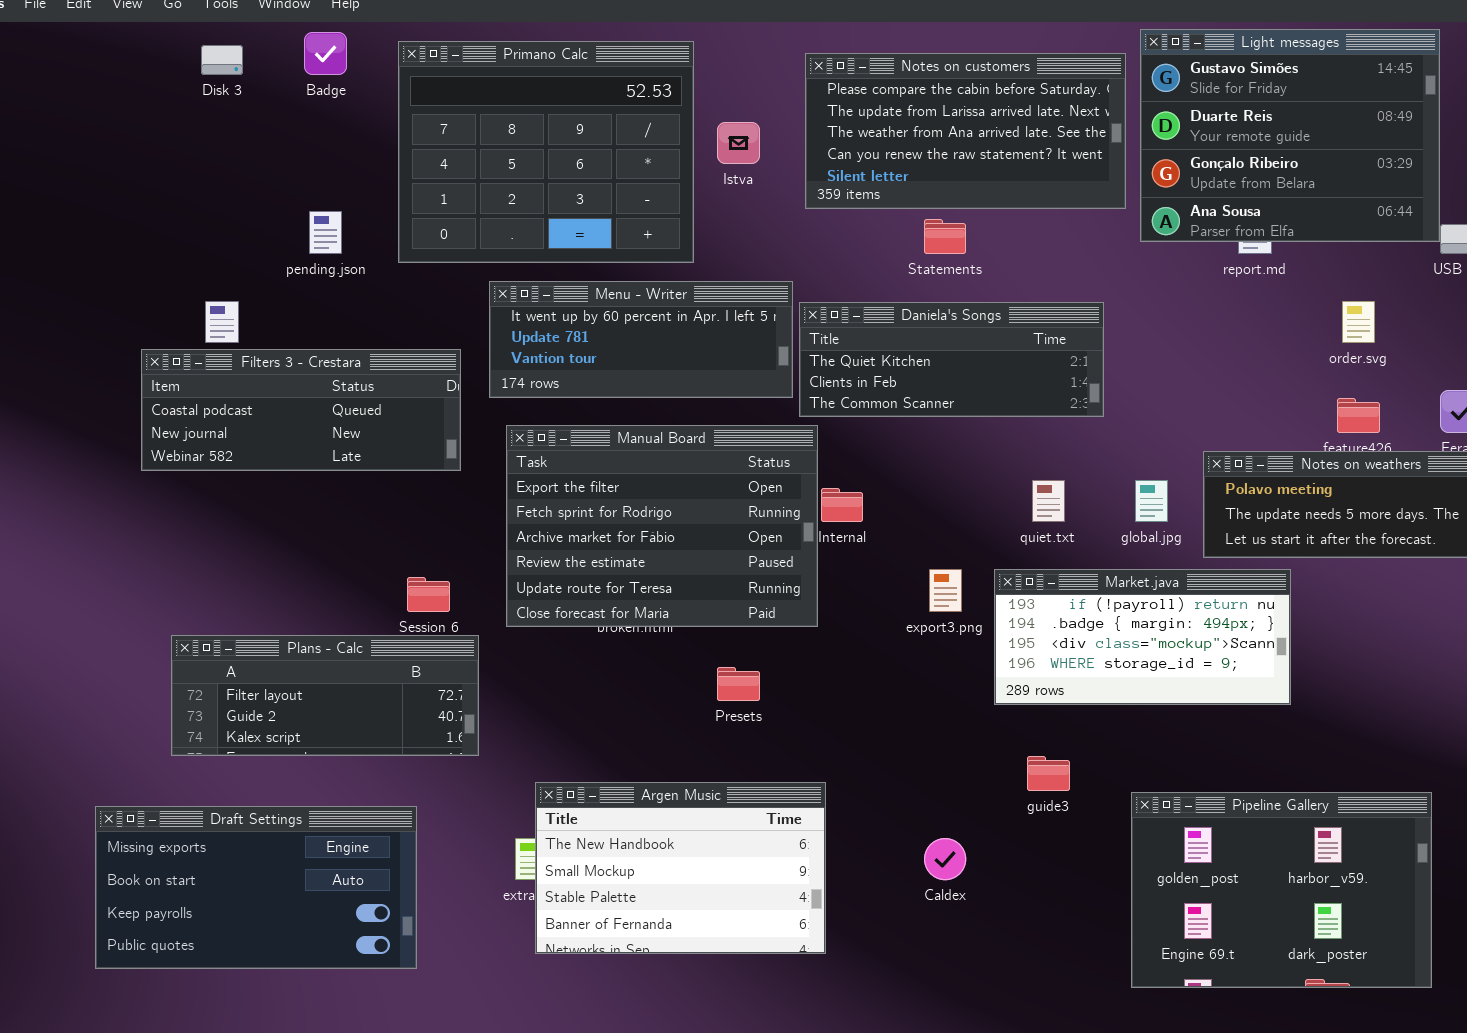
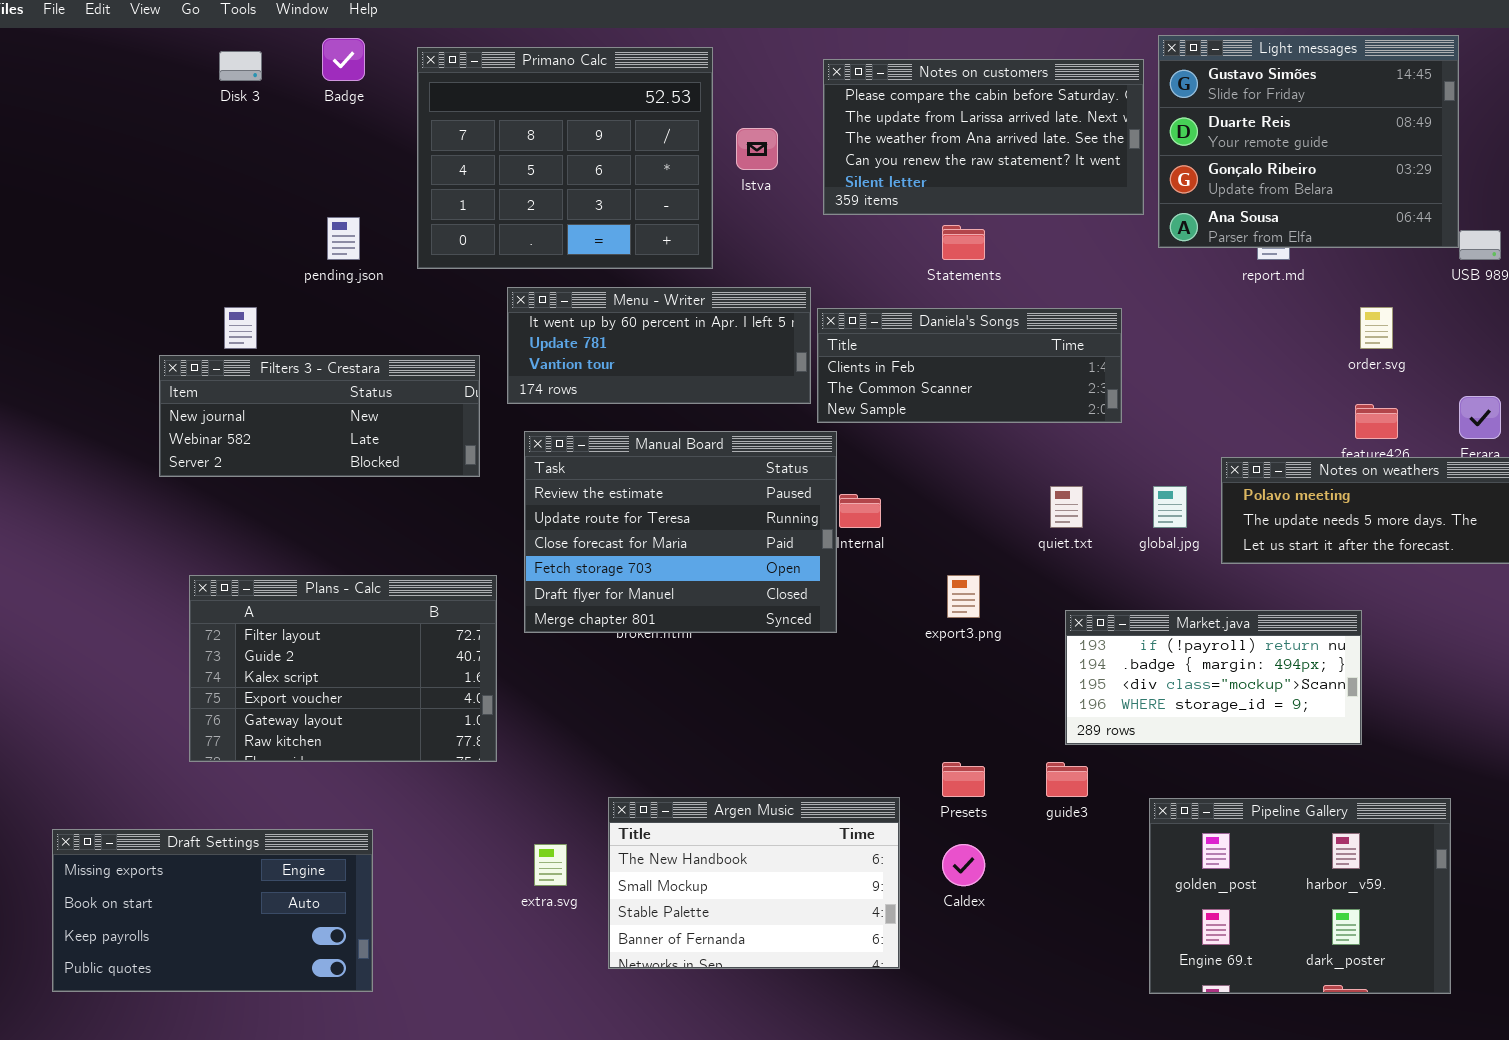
Daniela's Songs: [799,302,1104,417] -> [817,308,1122,423], scrolled down 1 row
Filters 3 - Crestara: [141,349,461,471] -> [159,355,480,477], scrolled down 1 row
Manual Board: [506,425,818,627] -> [524,431,837,633], scrolled down 3 rows
Market.java: [994,569,1291,705] -> [1065,610,1362,745], moved
Plans - Calc: [171,635,479,756] -> [189,575,497,762], resized
Presets: [717,667,760,701] -> [942,762,985,797], moved
Argen Music: [535,782,826,954] -> [608,797,900,969], moved
Draft Settings: [95,806,417,969] -> [52,829,373,992], moved

